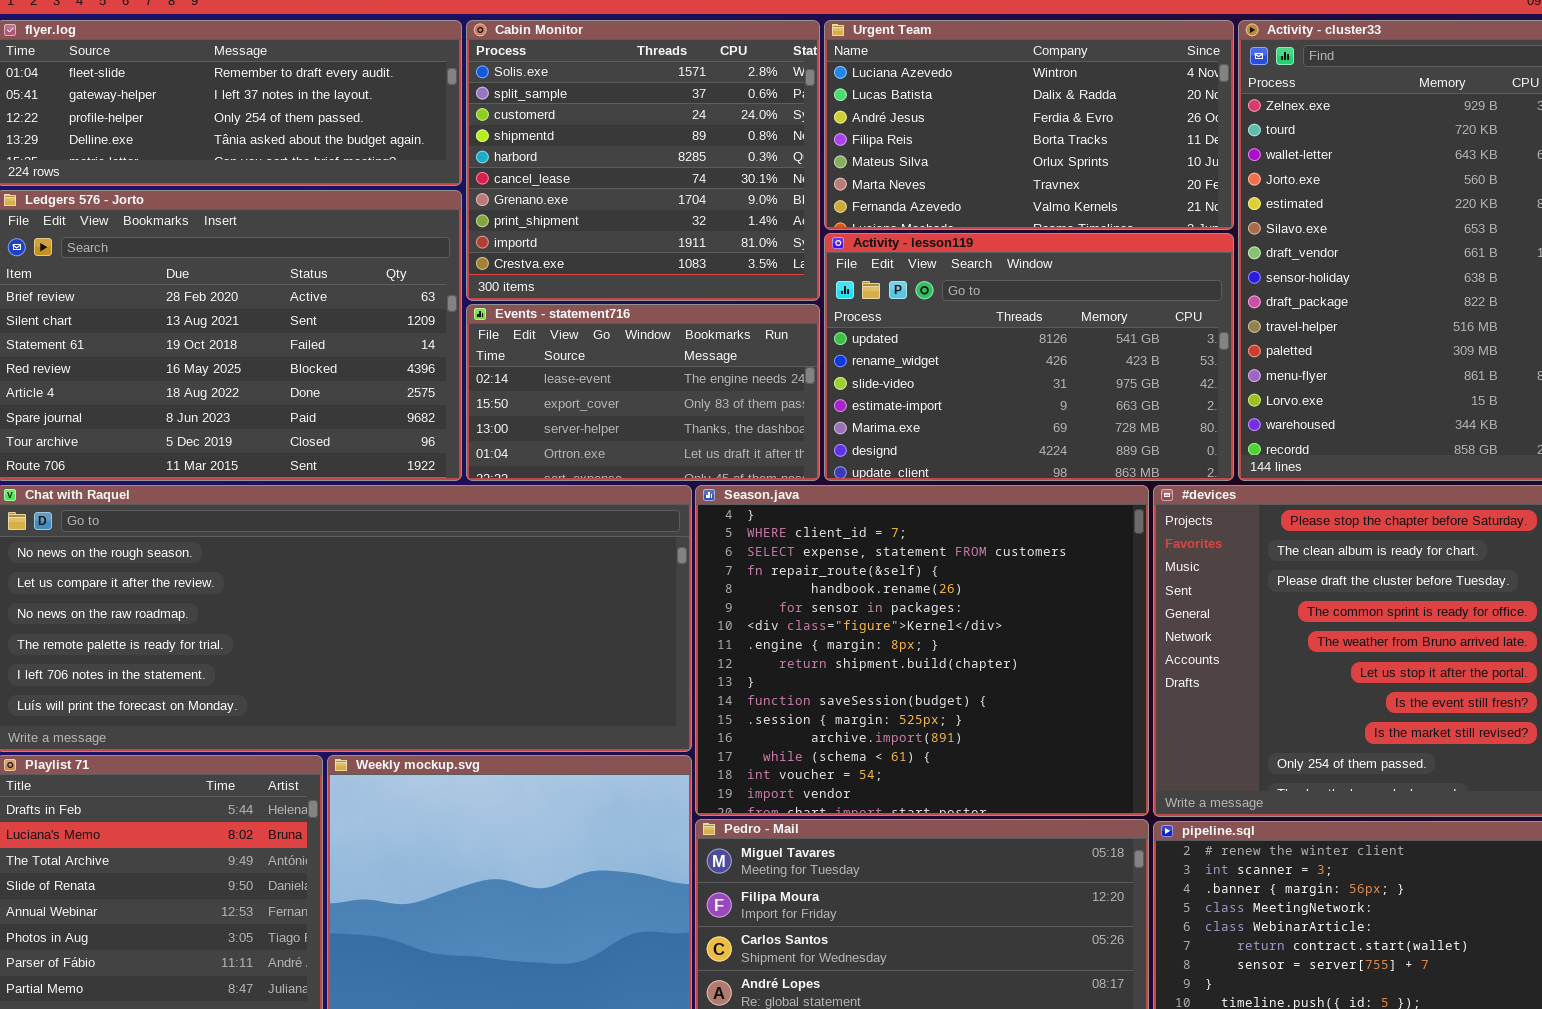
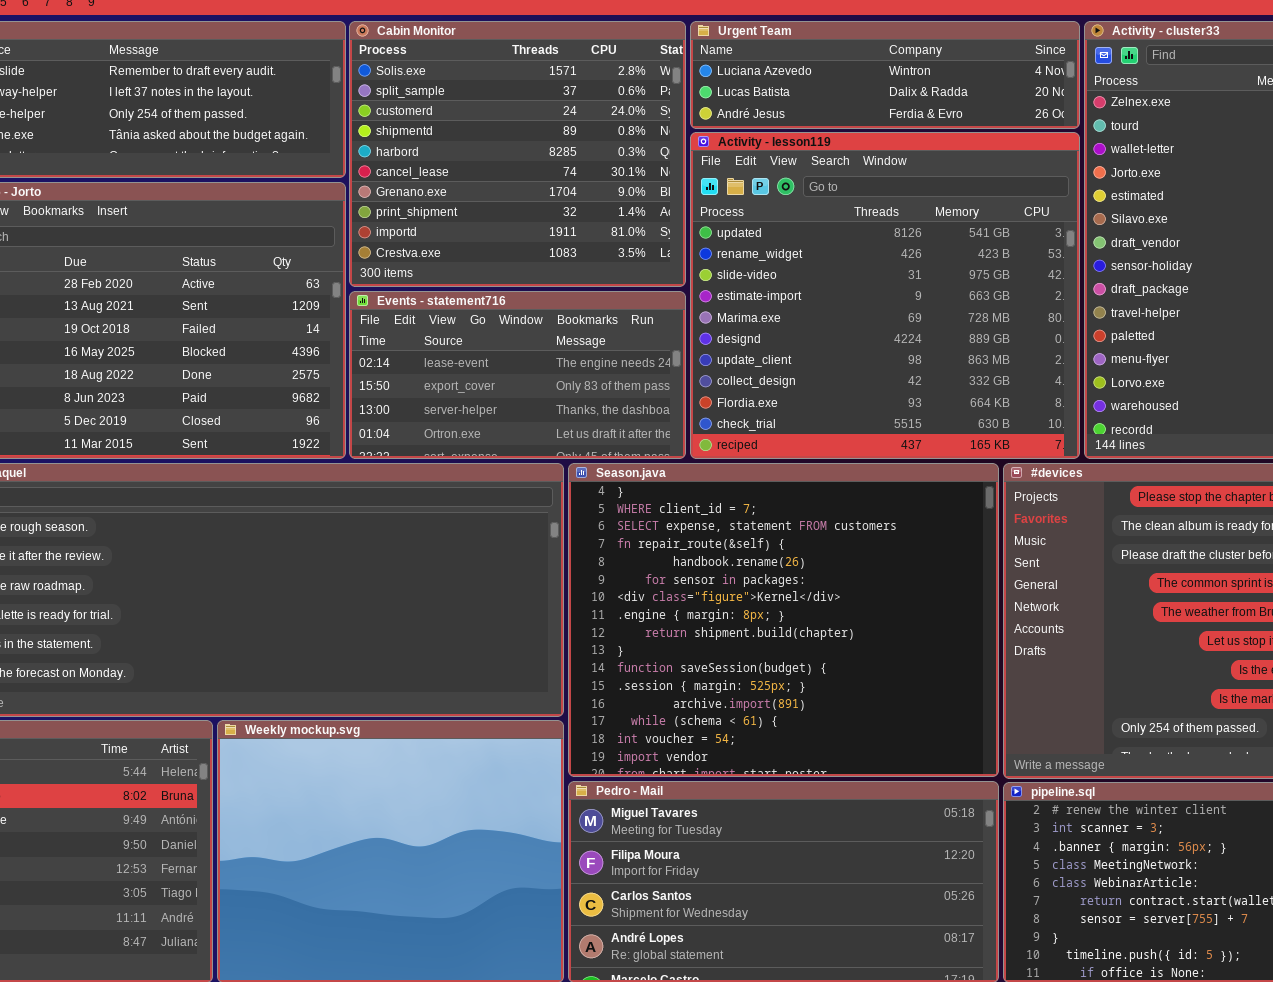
Urgent Team: [824,20,1234,230] -> [690,21,1080,129], resized
Activity - lesson119: [824,233,1234,481] -> [690,132,1080,459], resized

